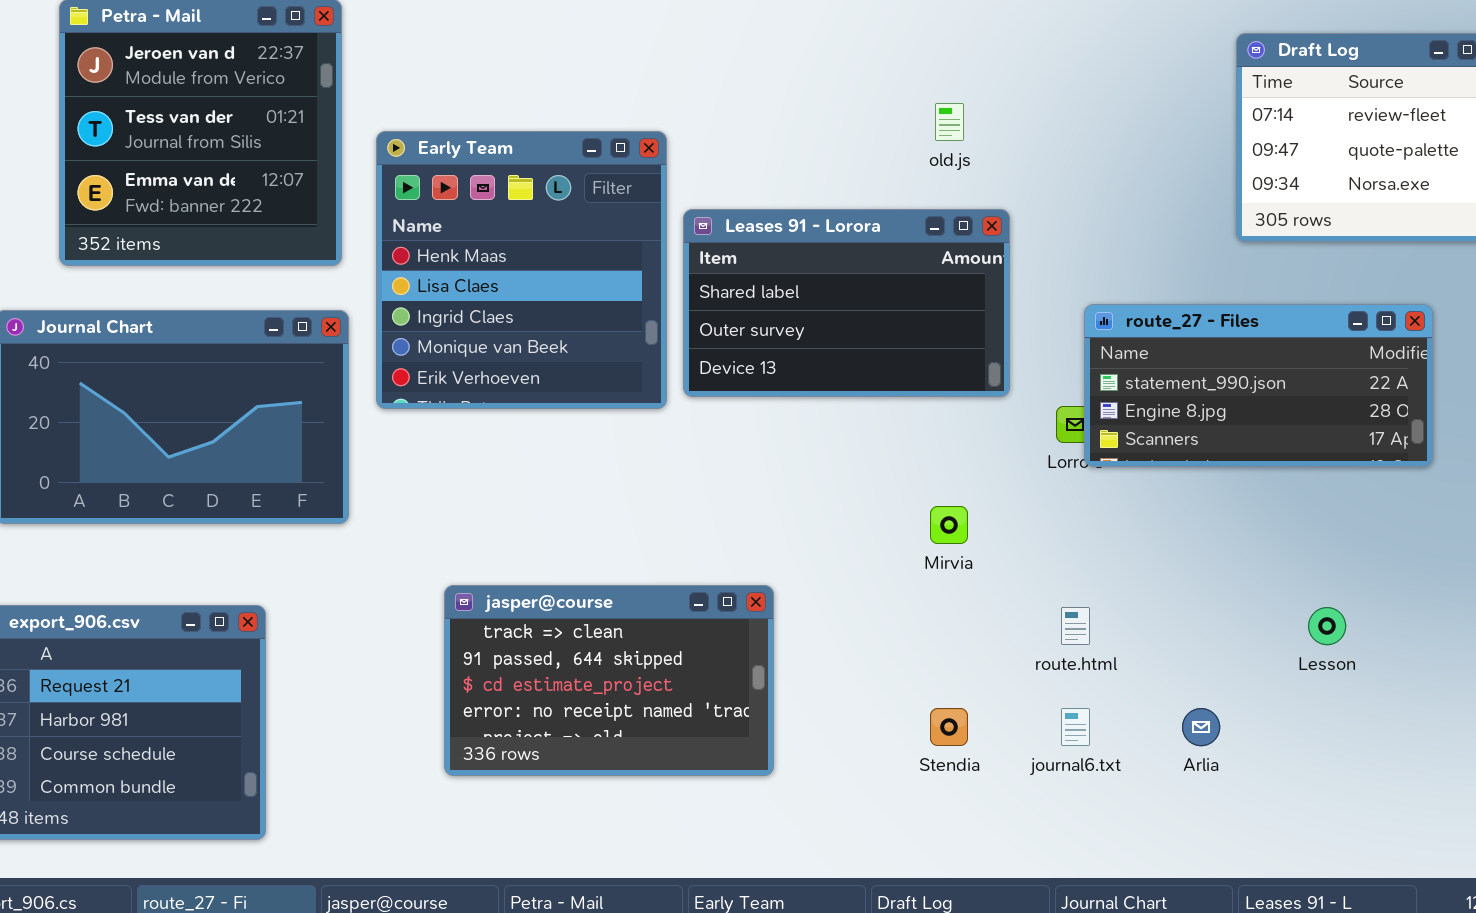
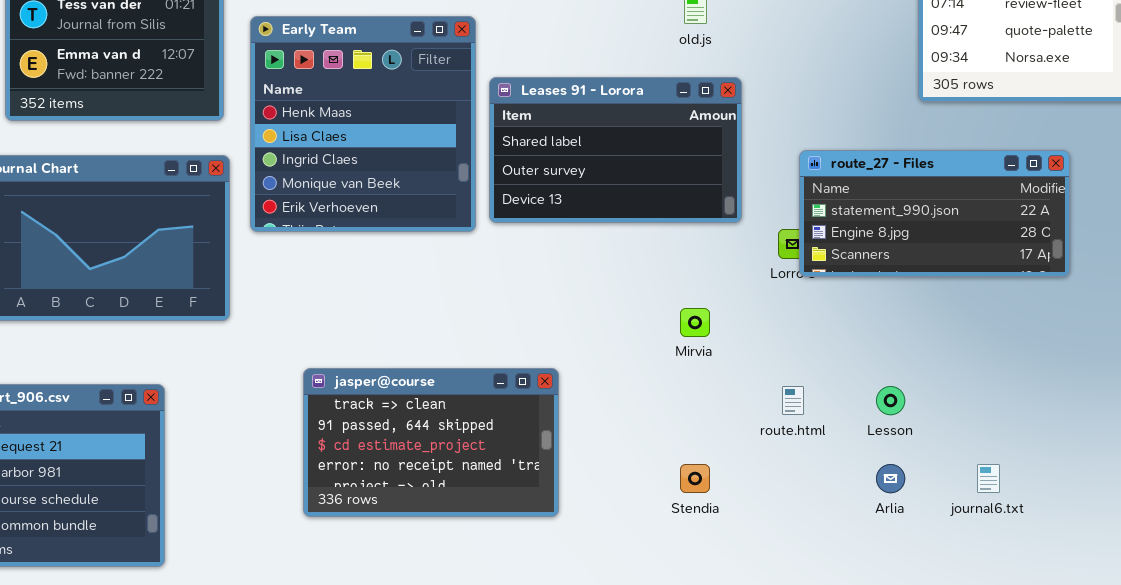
Lesson: [1308,607,1346,645] -> [876,386,905,415], moved
journal6.txt: [1061,708,1090,746] -> [977,464,1000,493], moved

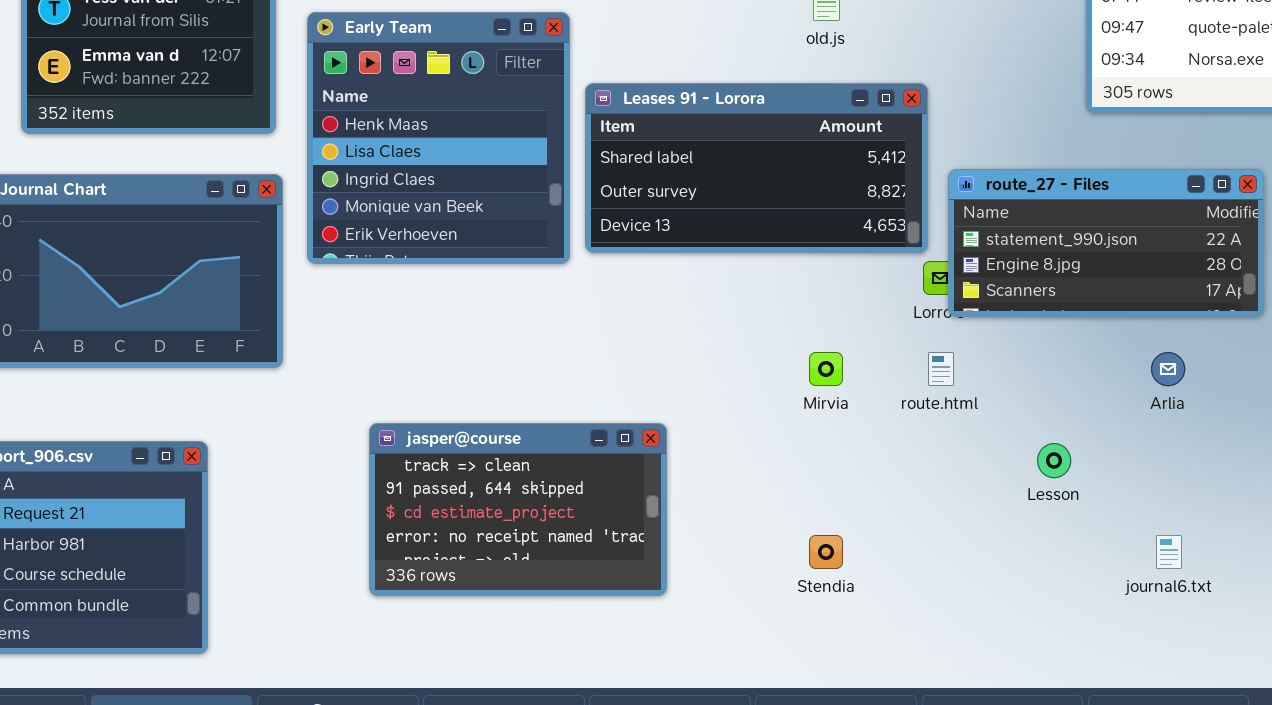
Leases 91 - Lorora: [489,77,742,223] -> [585,83,928,253], resized
route.html: [782,386,804,415] -> [928,352,954,386], moved
Arlia: [876,464,905,493] -> [1151,352,1185,386], moved

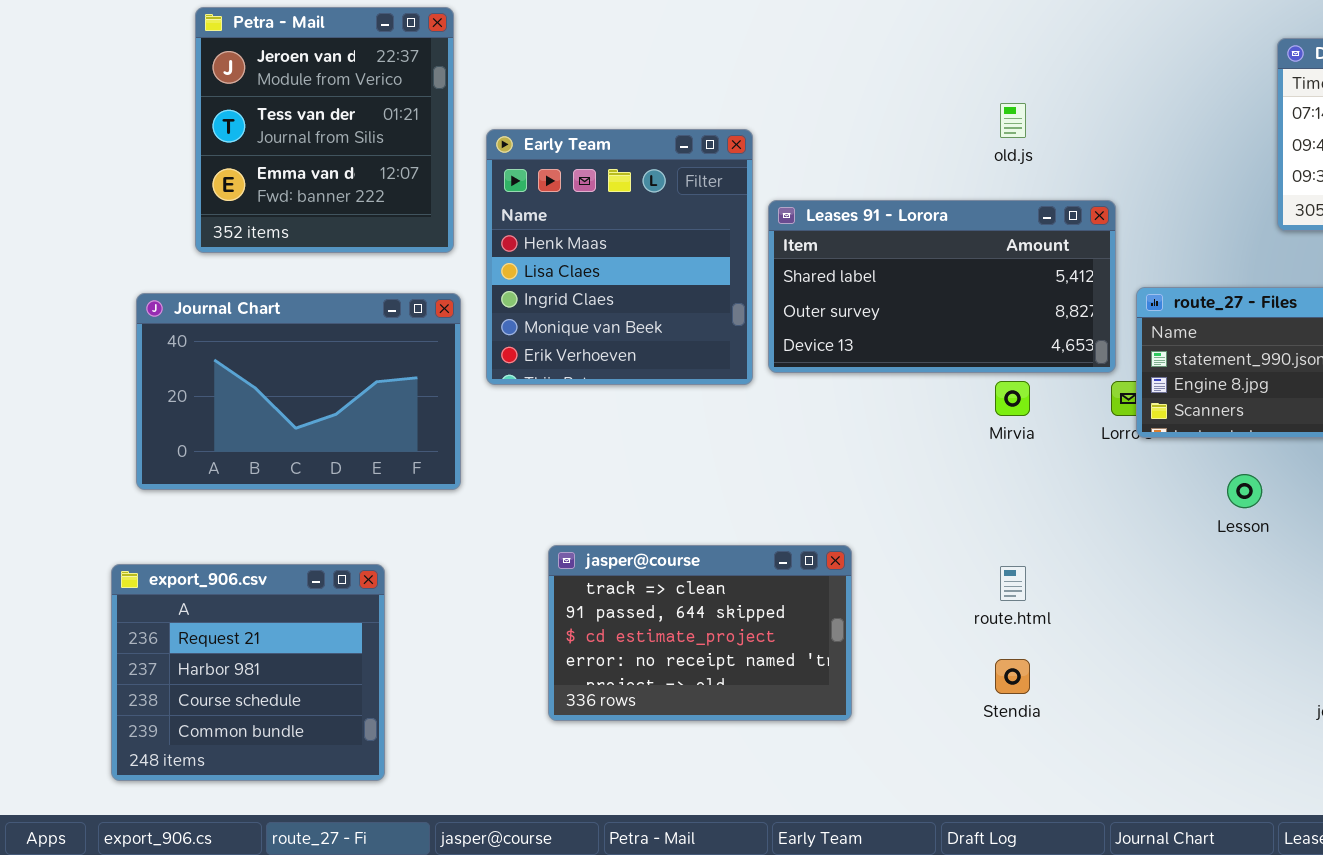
Mirvia: [809,352,843,386] -> [995,381,1030,416], moved
route.html: [928,352,954,386] -> [1000,566,1026,601], moved
Lesson: [1037,443,1071,478] -> [1227,474,1262,508], moved

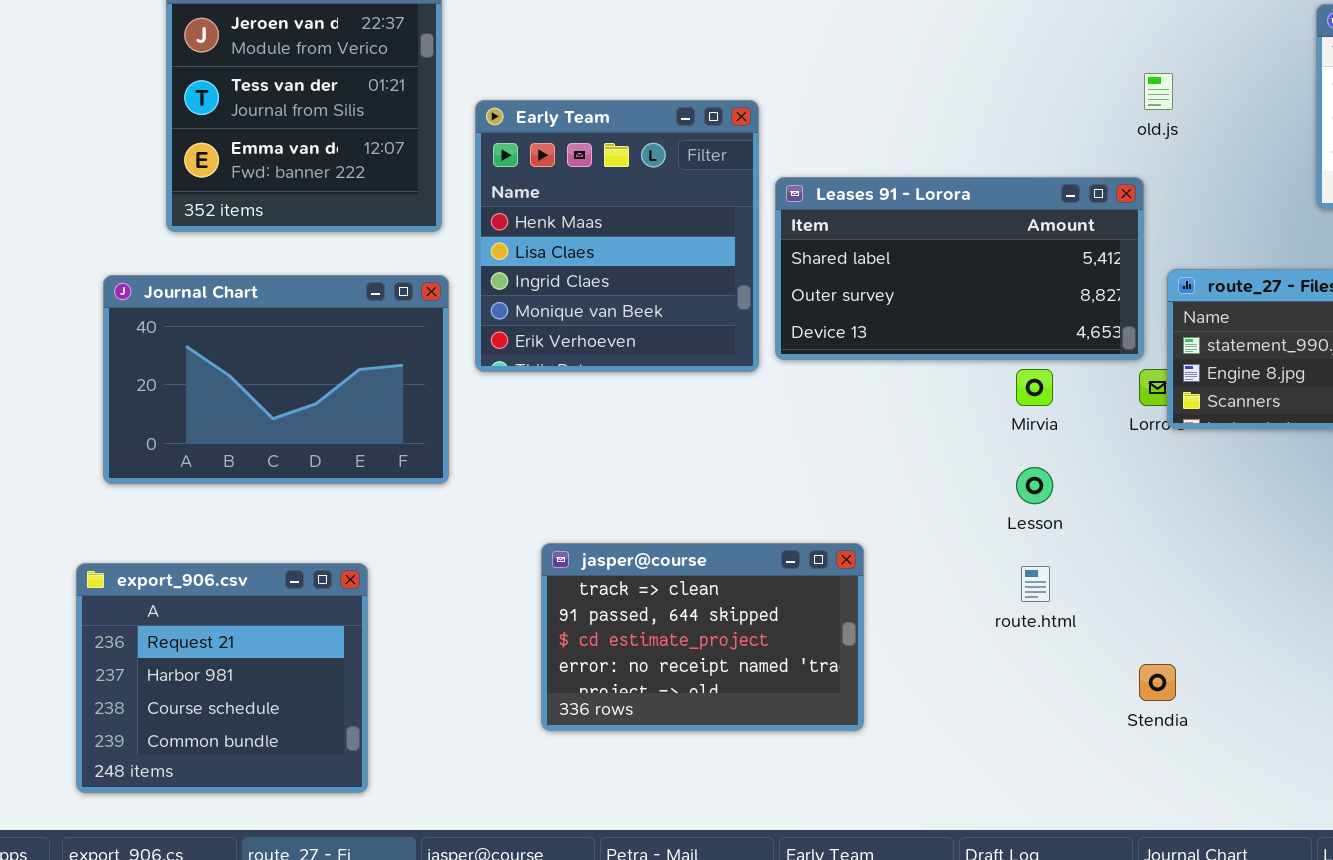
old.js: [1000,103,1026,138] -> [1144,73,1173,110], moved
Lesson: [1227,474,1262,508] -> [1016,467,1053,504], moved
Stendia: [995,659,1030,694] -> [1139,664,1176,701], moved

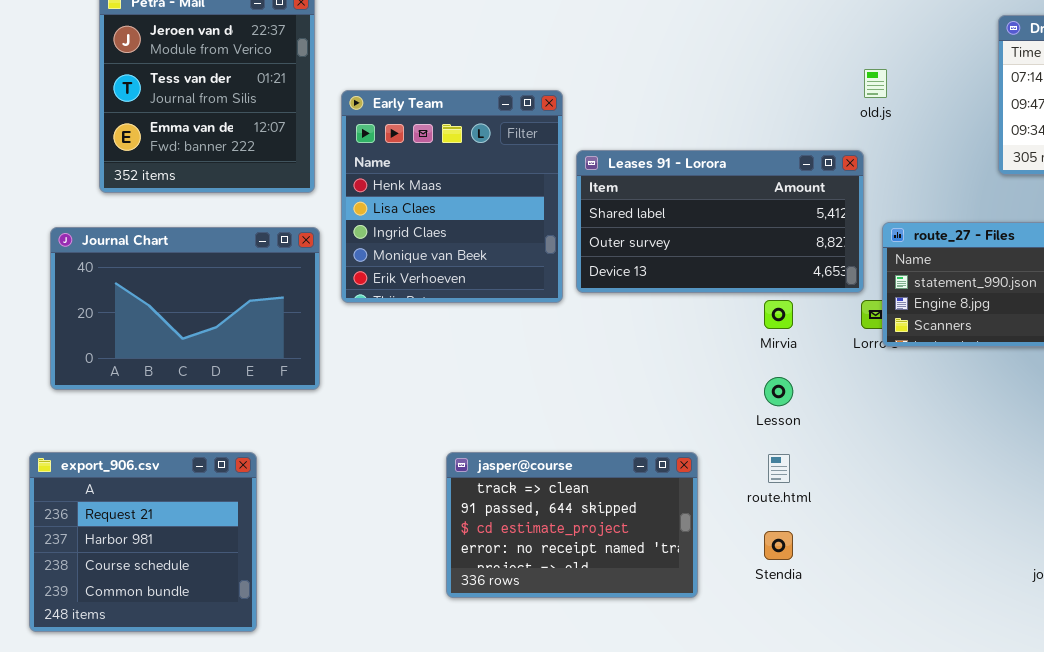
jasper@course: [541,543,864,731] -> [446,452,698,598], moved
Stendia: [1139,664,1176,701] -> [764,531,793,560], moved

